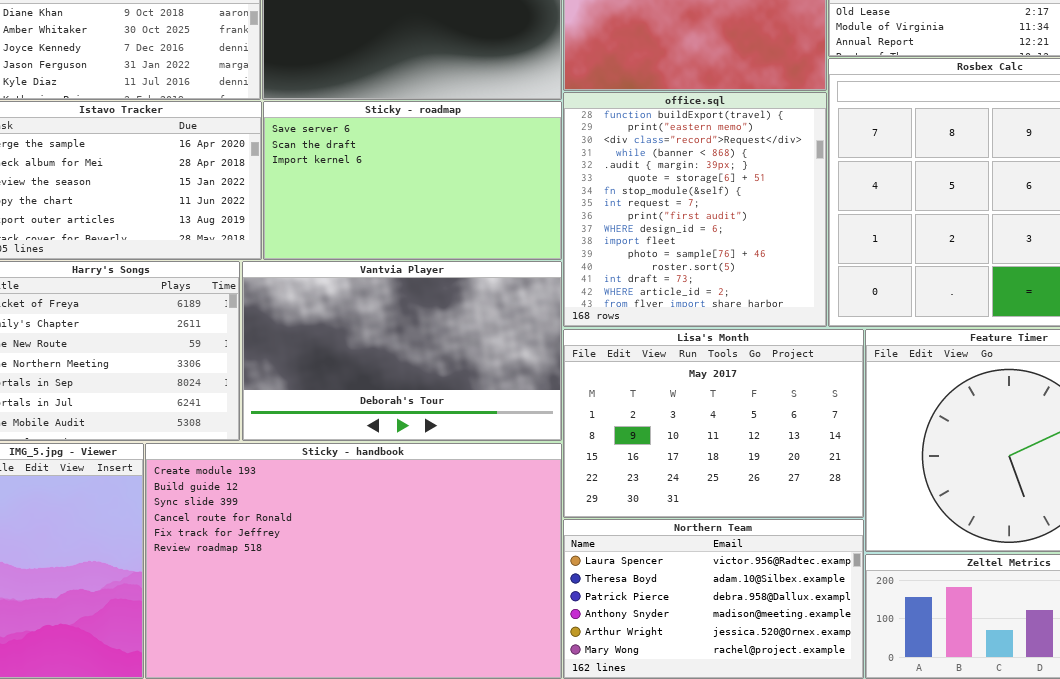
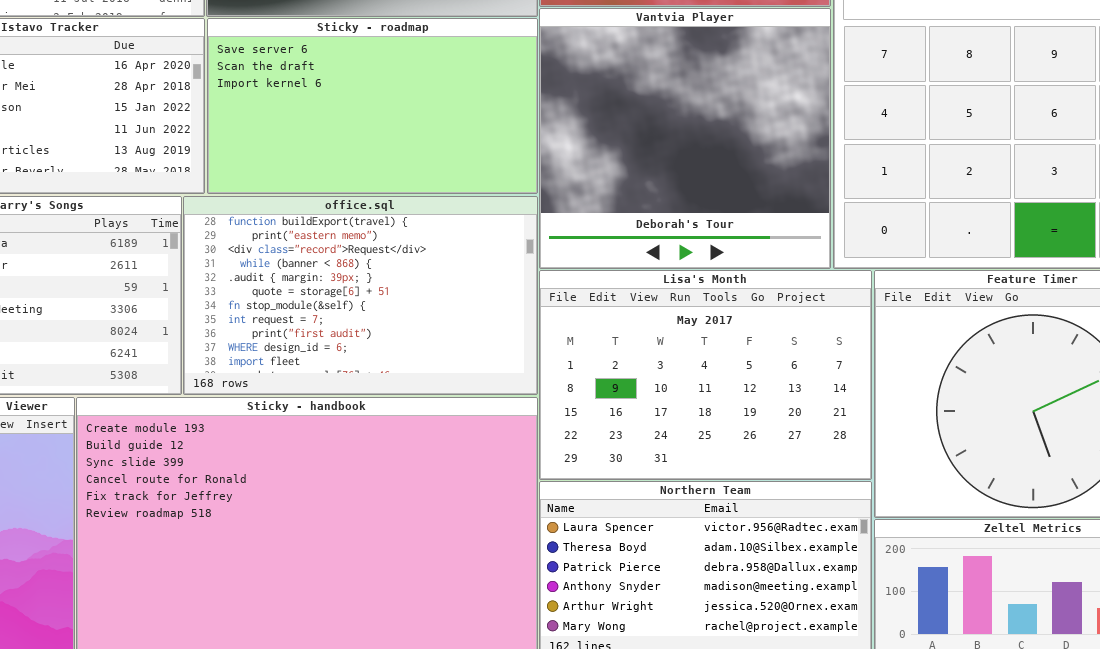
office.sql: [563,92,827,327] -> [183,196,538,395], moved, resized
Vantvia Player: [242,261,562,441] -> [539,8,831,269], moved, resized

